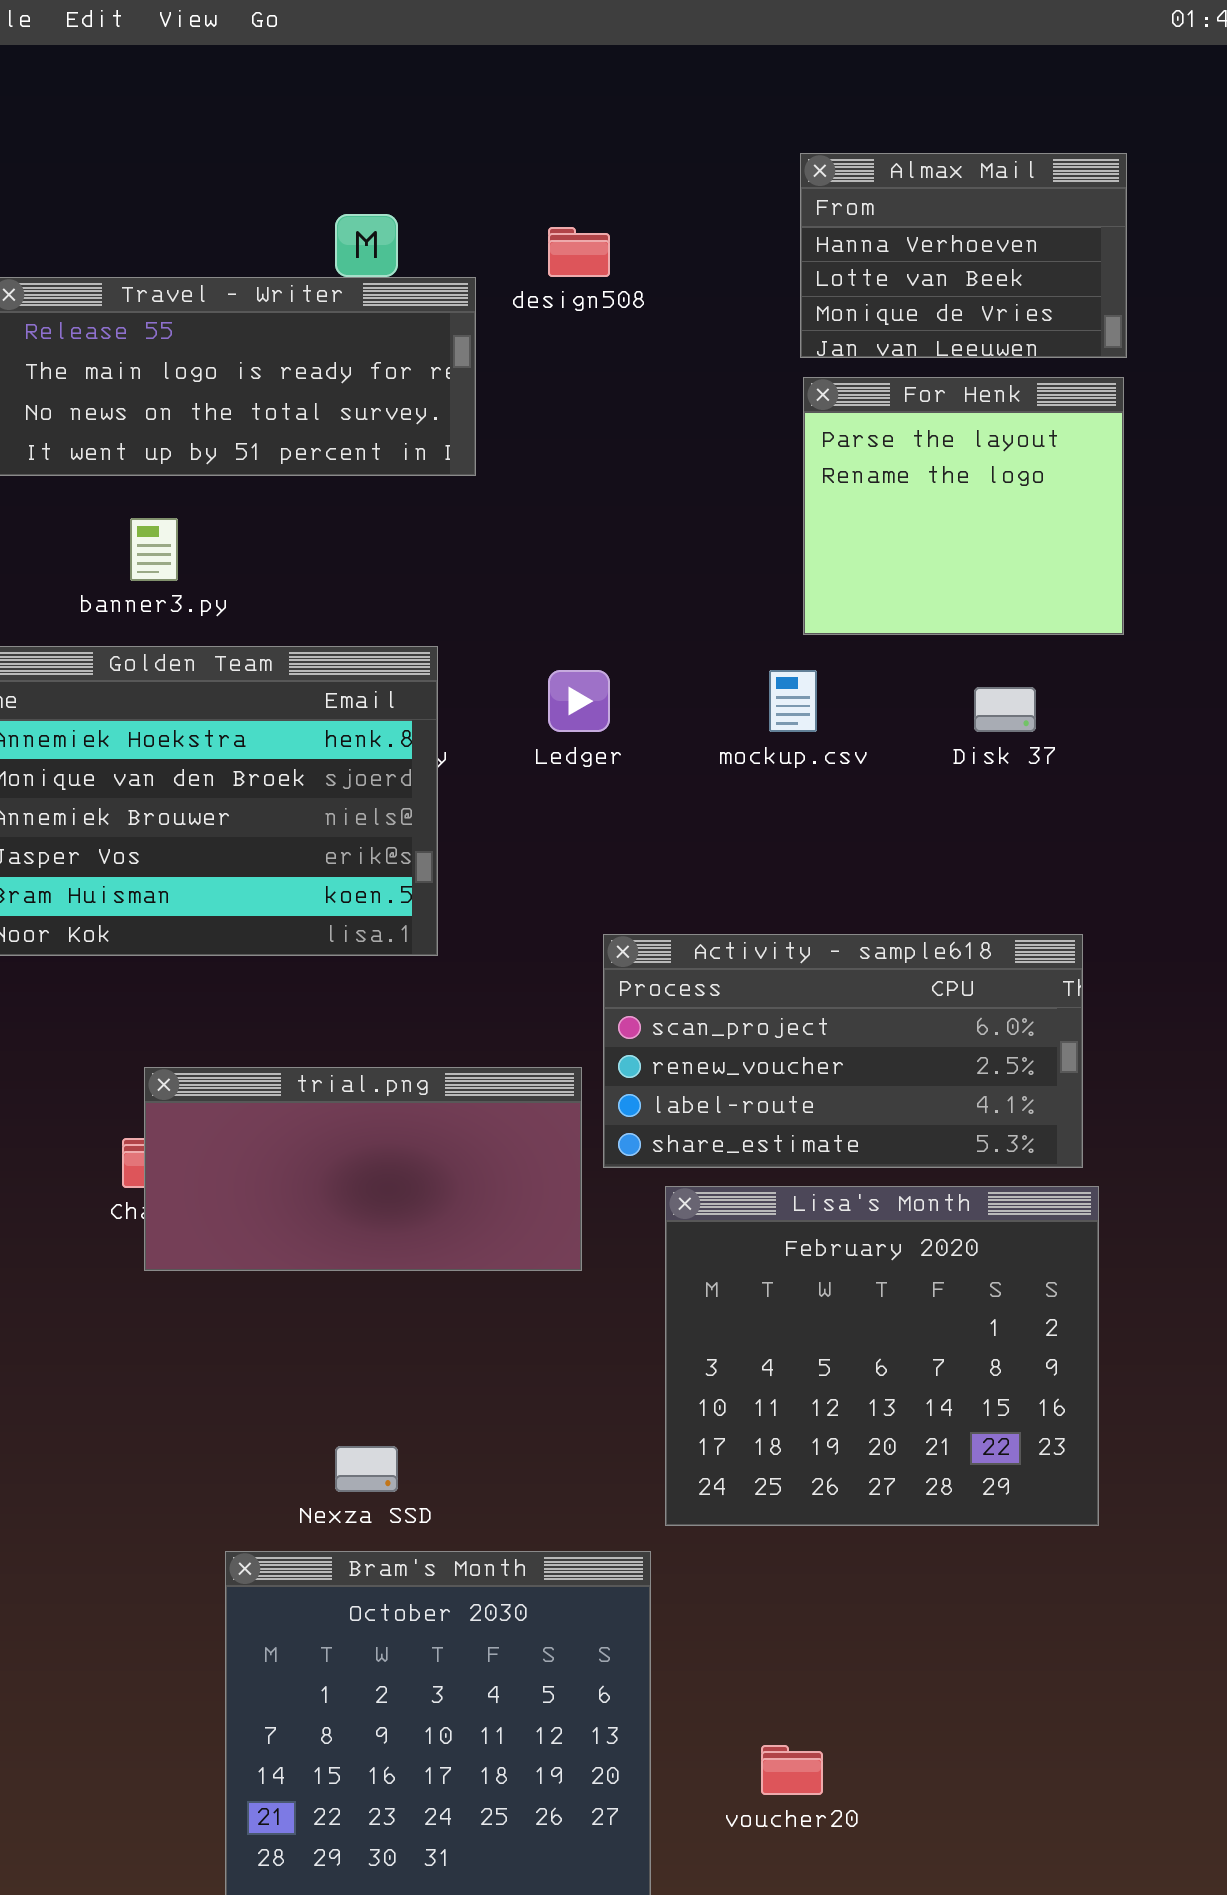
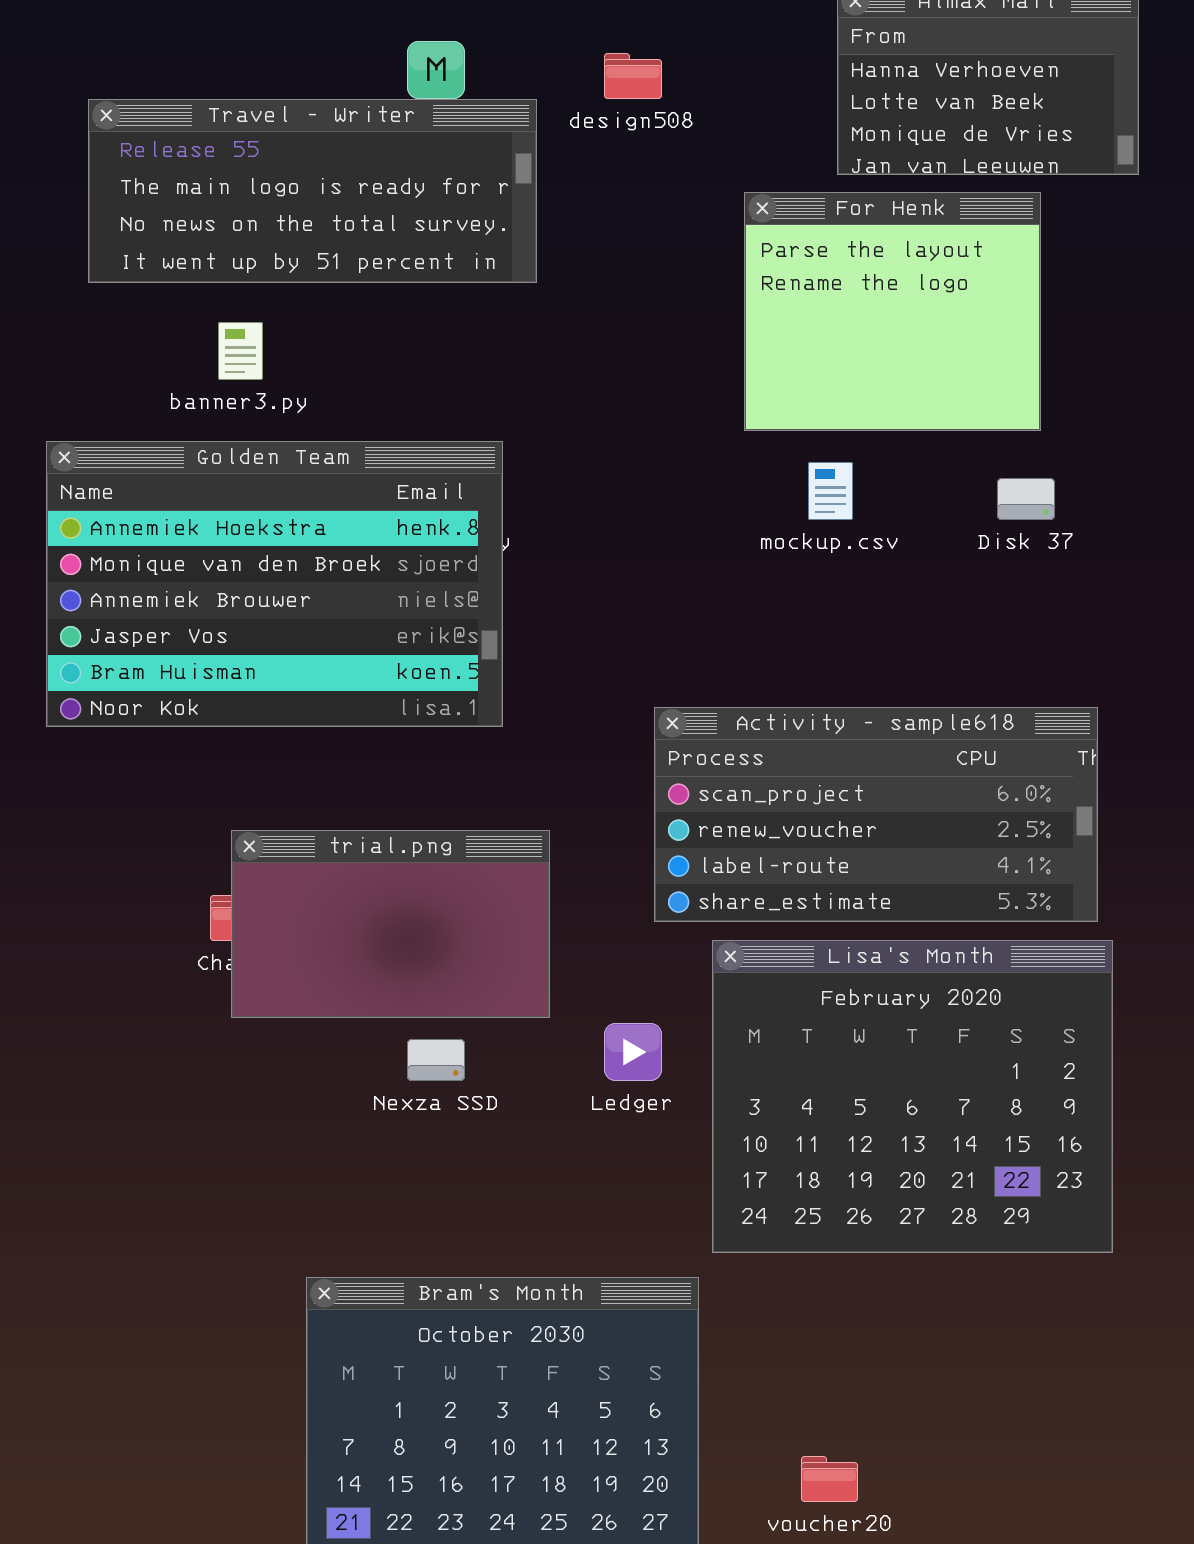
For Henk: [803,377,1124,635] -> [744,192,1041,431], moved
Ledger: [548,670,610,732] -> [604,1023,662,1081], moved
trial.png: [144,1067,582,1271] -> [231,830,550,1018], resized
Nexza SSD: [335,1446,398,1492] -> [407,1039,465,1081], moved

